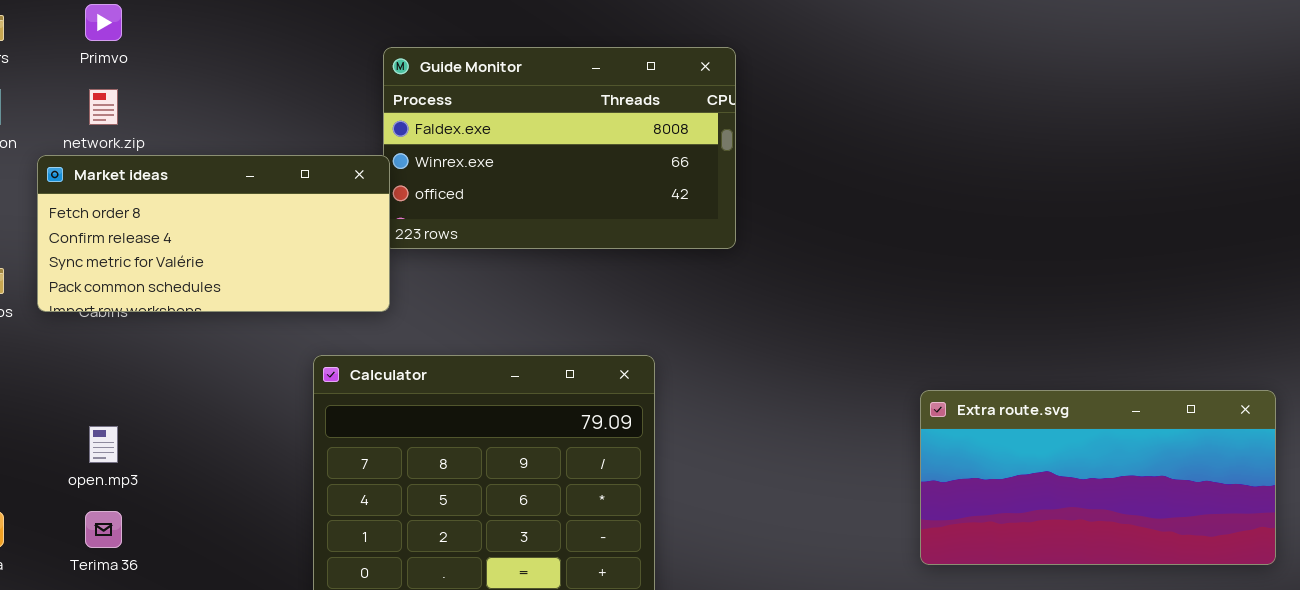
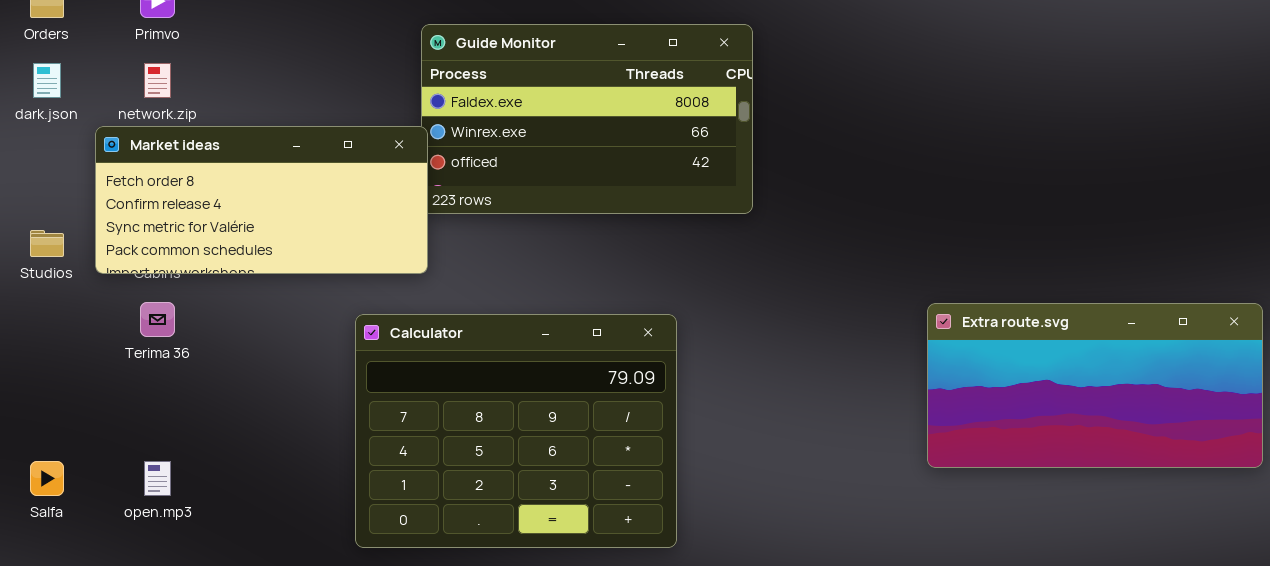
Extra route.svg: [920,390,1276,565] -> [927,303,1263,468], moved
open.mp3: [89,426,118,463] -> [144,461,171,496], moved
Terima 36: [85,511,122,548] -> [140,302,175,337], moved

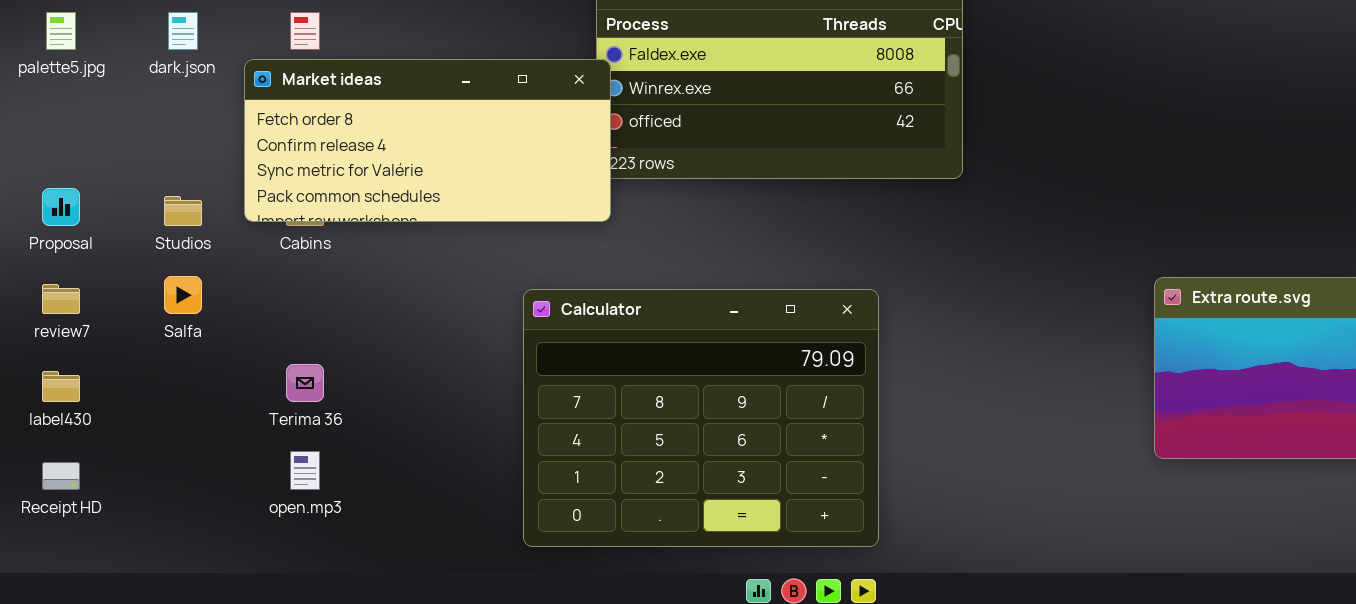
Market ideas: [95,126,428,274] -> [244,59,611,222], moved
Terima 36: [140,302,175,337] -> [286,364,324,402], moved
Salfa: [30,461,64,496] -> [164,276,202,314], moved

